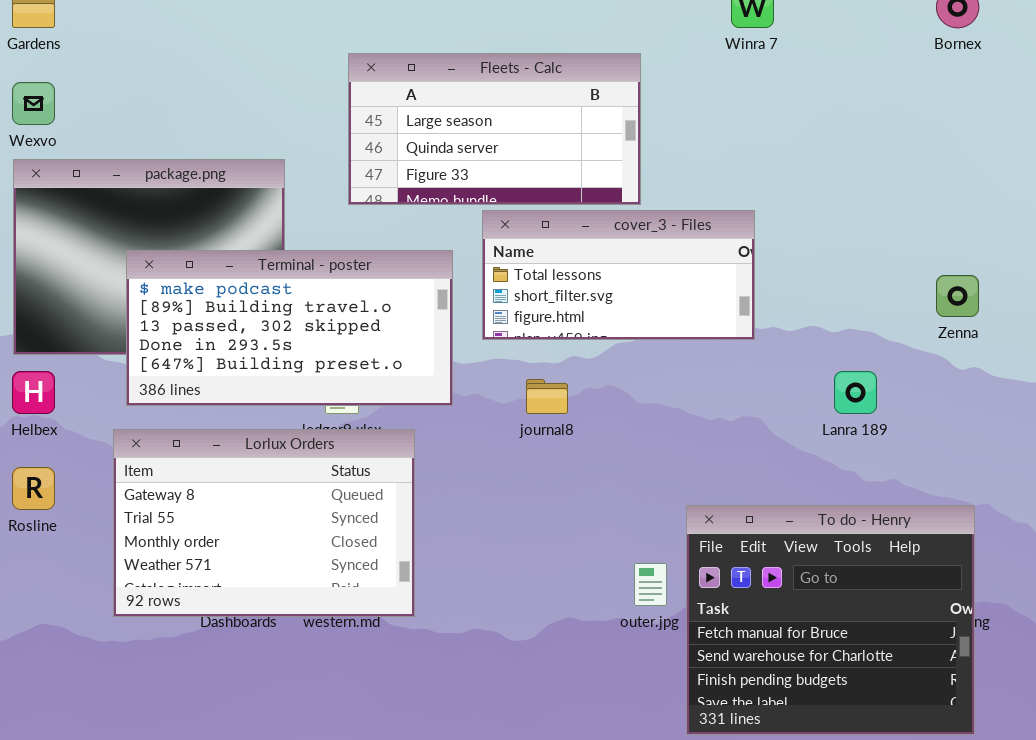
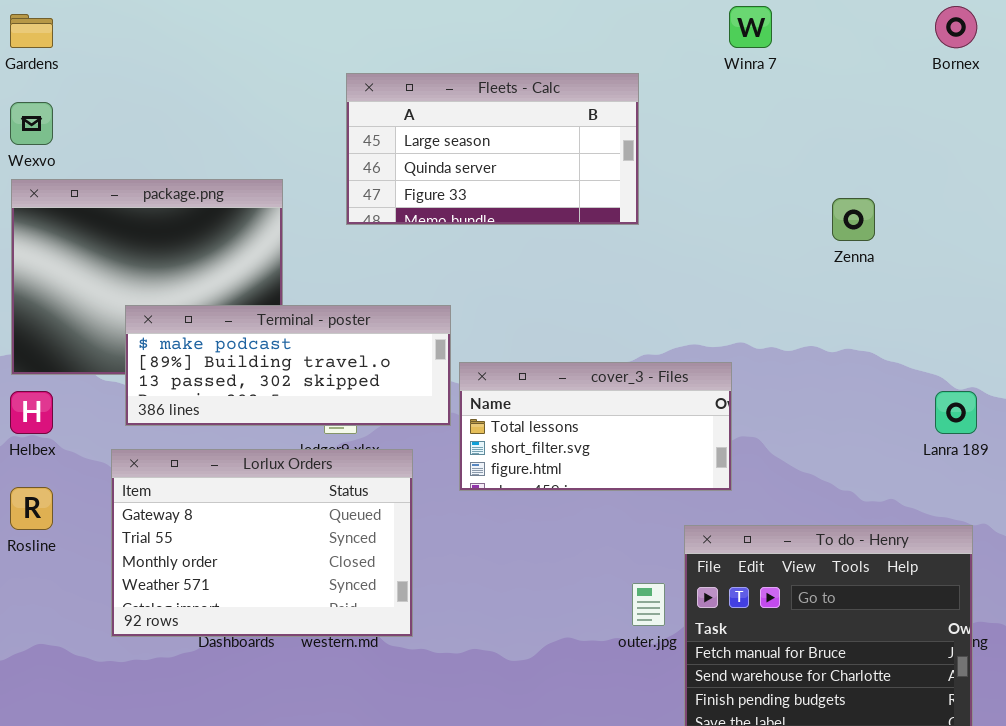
cover_3 - Files: [482,210,755,340] -> [459,362,732,491], moved
Terminal - poster: [126,250,453,406] -> [125,305,451,426], resized
Zenna: [936,275,979,317] -> [832,198,875,241], moved
Lanra 189: [834,371,877,414] -> [935,391,977,434], moved

